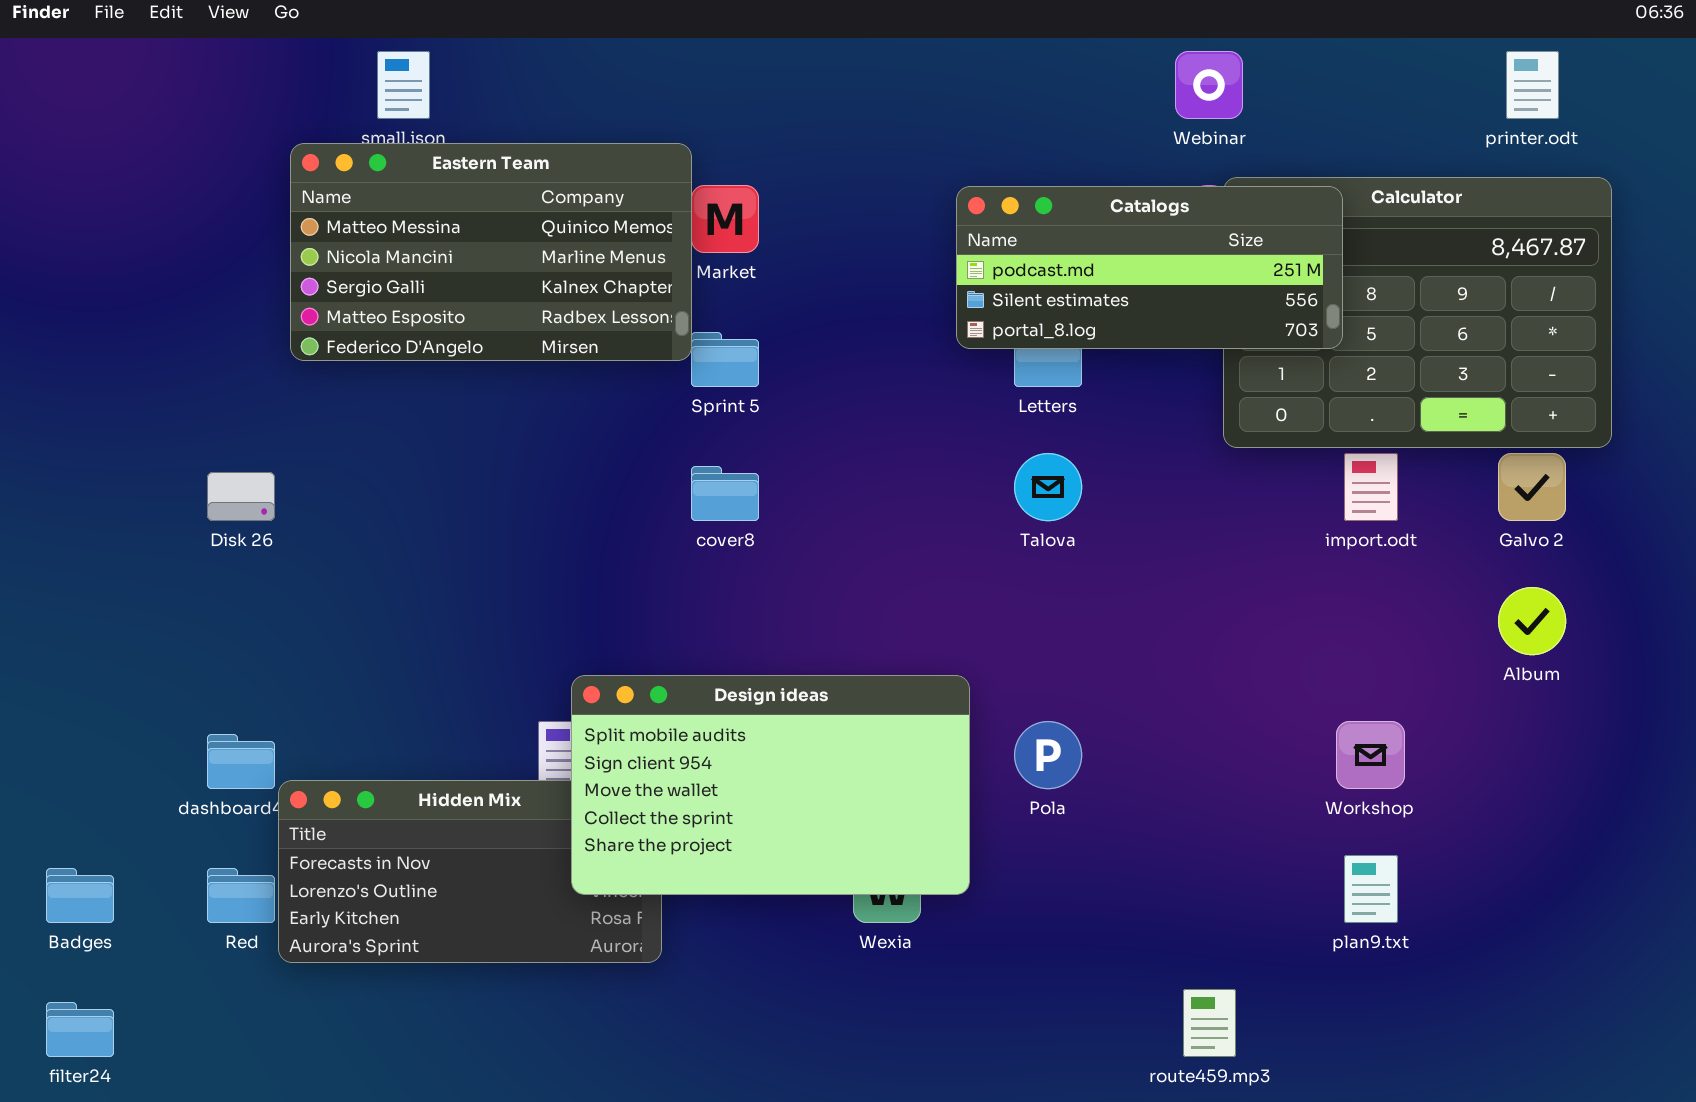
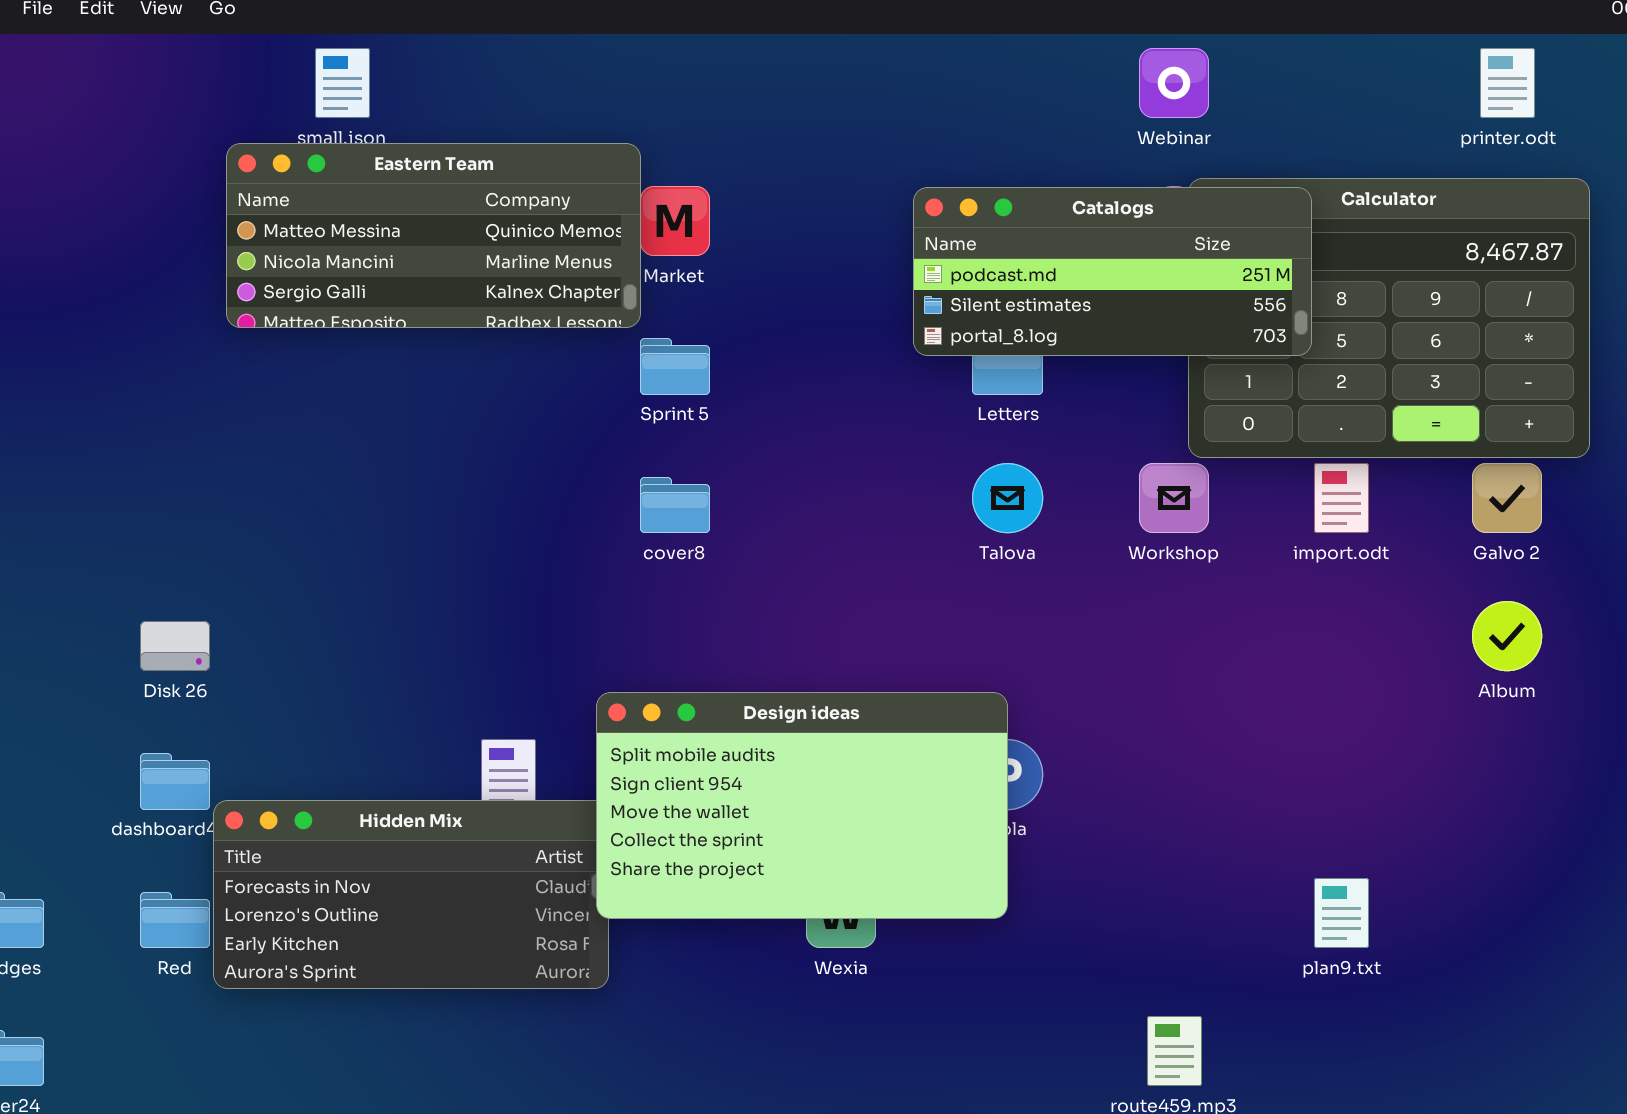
Eastern Team: [290,143,692,361] -> [226,143,641,328], resized
Disk 26: [207,472,275,521] -> [140,621,210,671], moved
Design ideas: [571,675,970,895] -> [596,692,1008,919], moved
Workshop: [1336,721,1405,789] -> [1139,463,1209,533], moved

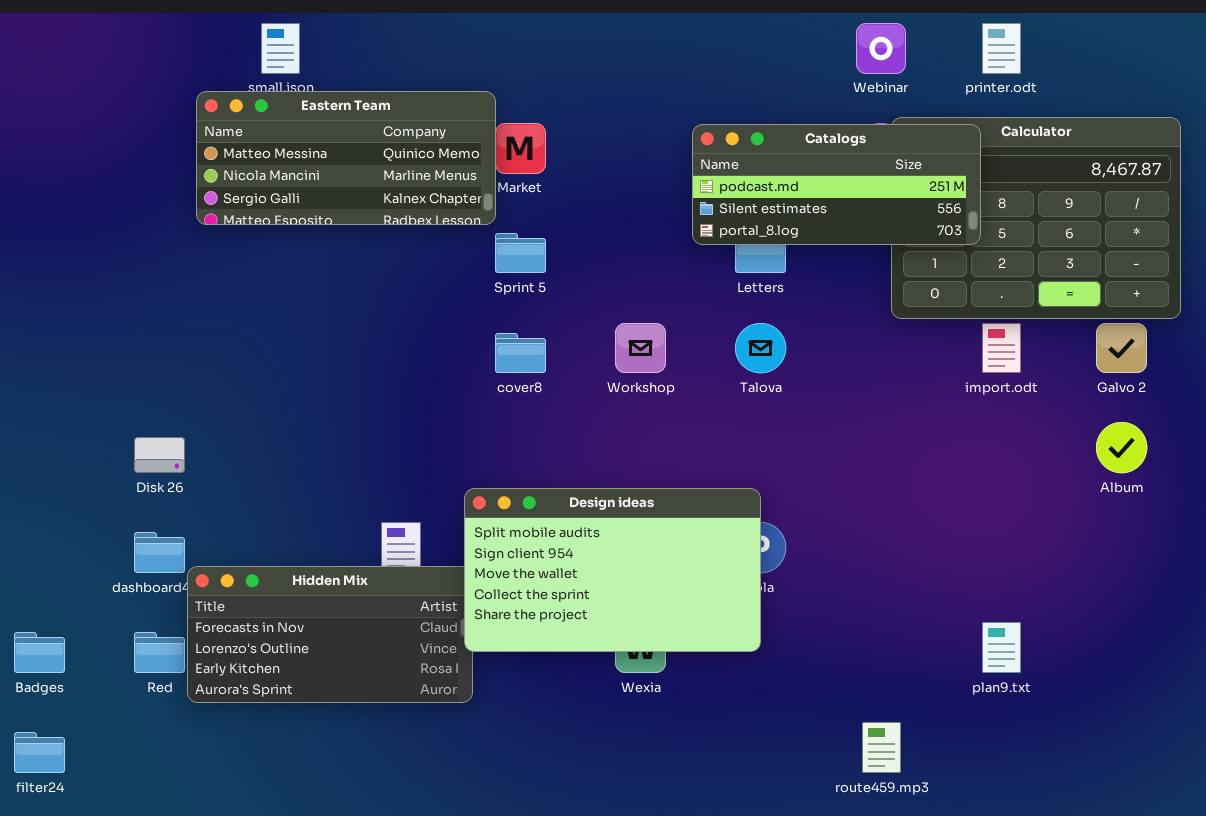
printer.odt: [1480,48,1535,118] -> [982,23,1021,74], moved
Workshop: [1139,463,1209,533] -> [615,323,666,373], moved

